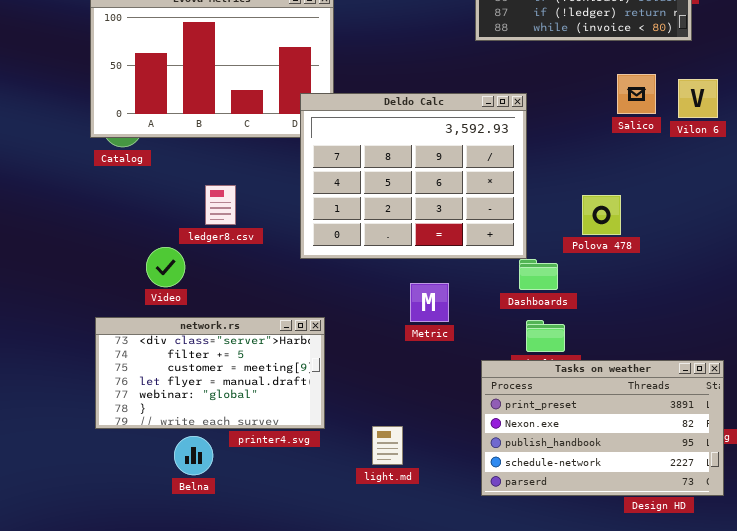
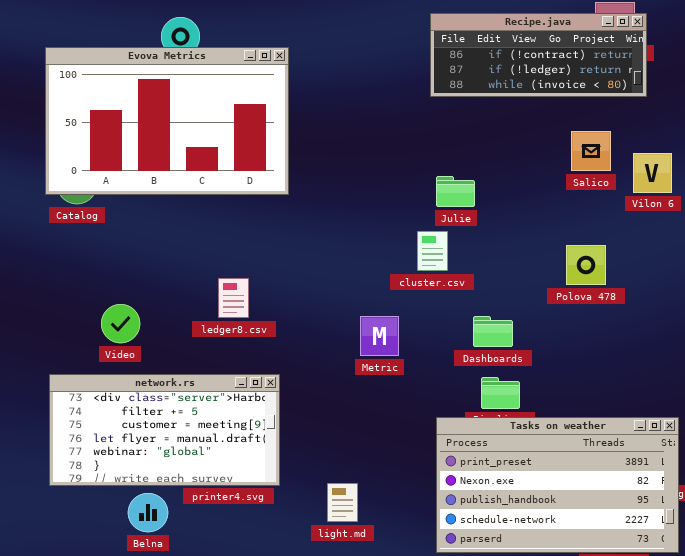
Vilon 6: [678,79,718,118] -> [633,153,672,193], moved
Deldo Calc: [300,93,527,259] -> none, closed
ledger8.csv: [205,185,236,225] -> [218,278,249,318], moved
Polova 478: [582,195,621,235] -> [566,245,606,285], moved
Metric: [410,283,449,322] -> [360,316,399,356], moved

